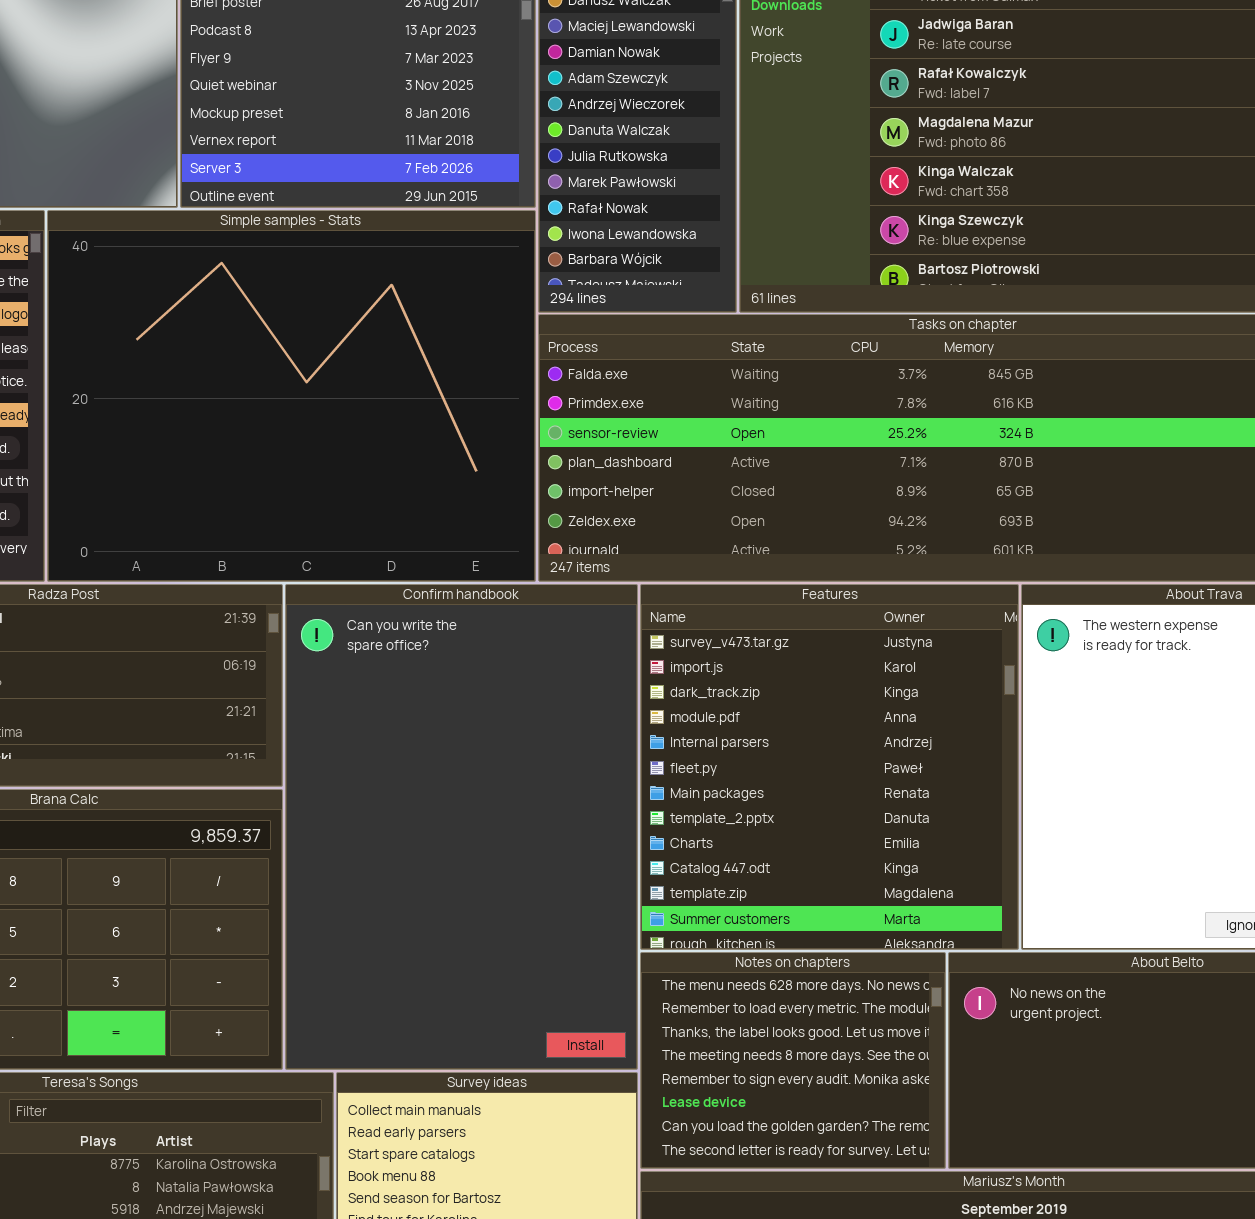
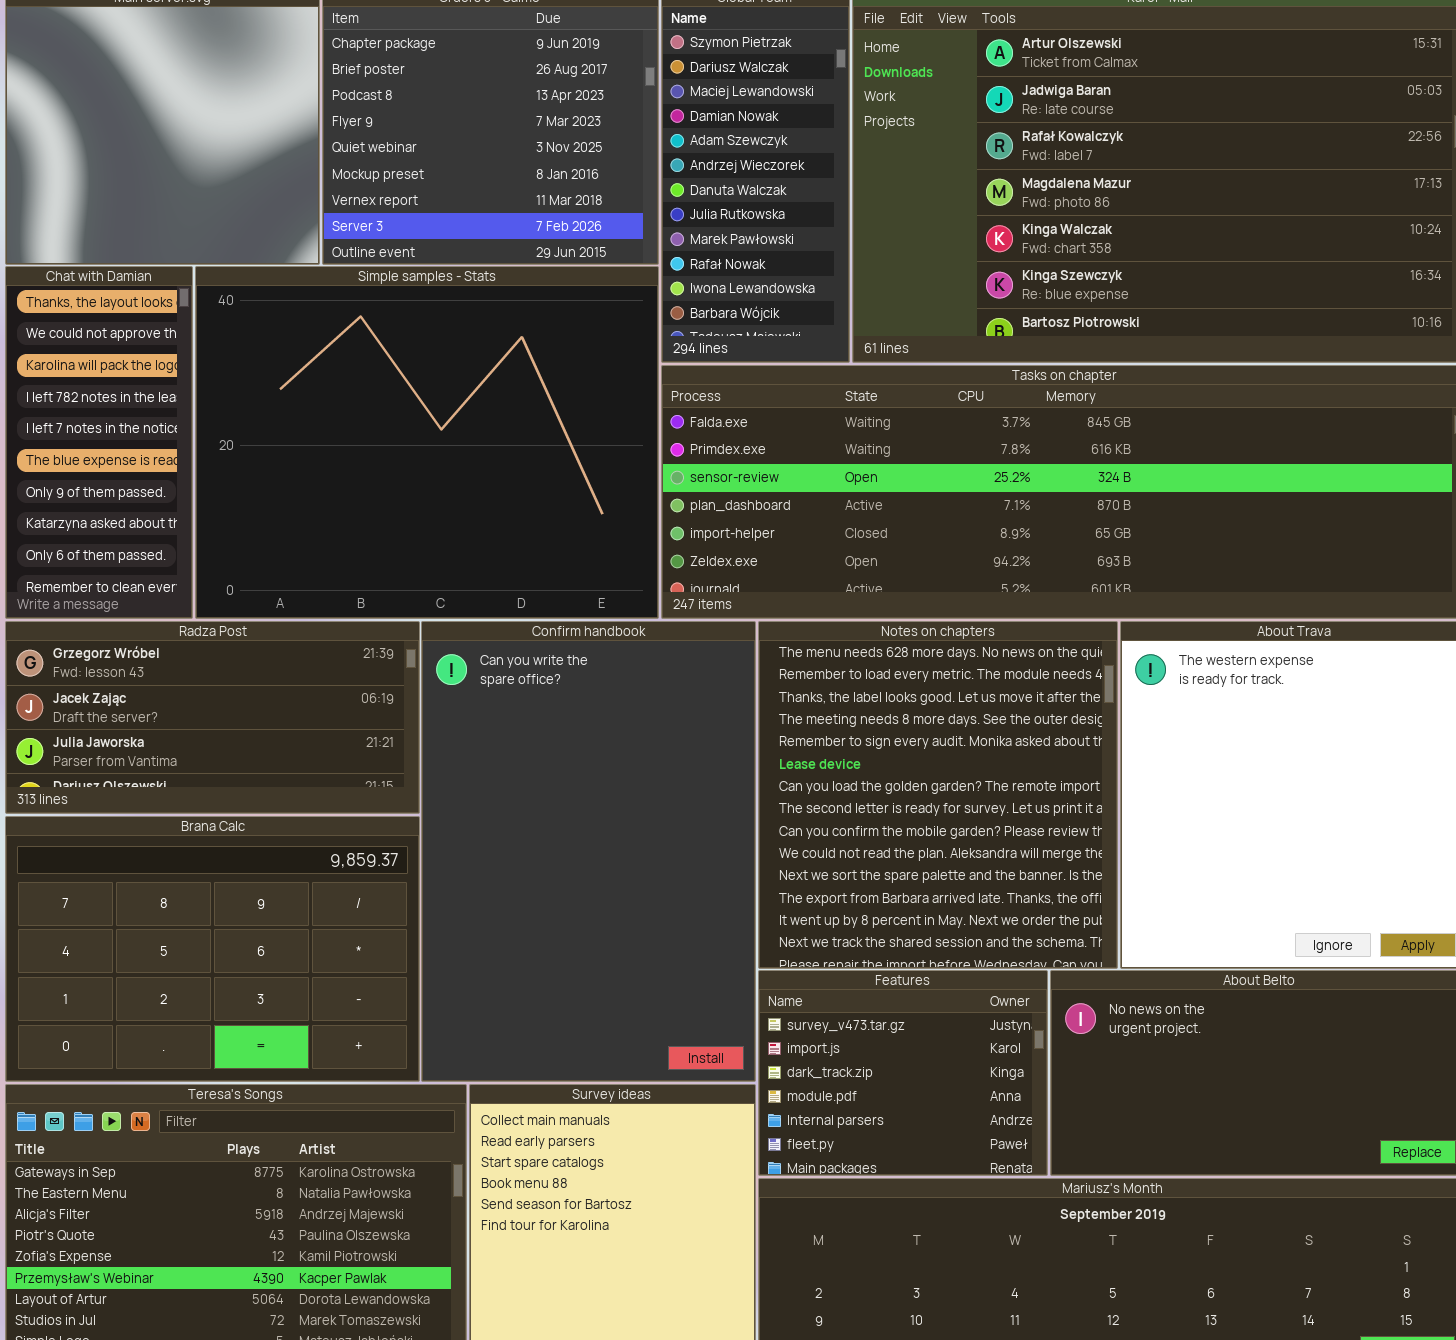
Features: [640,584,1019,950] -> [758,970,1048,1176], moved, resized
Notes on chapters: [640,952,946,1169] -> [758,621,1118,969], moved, resized

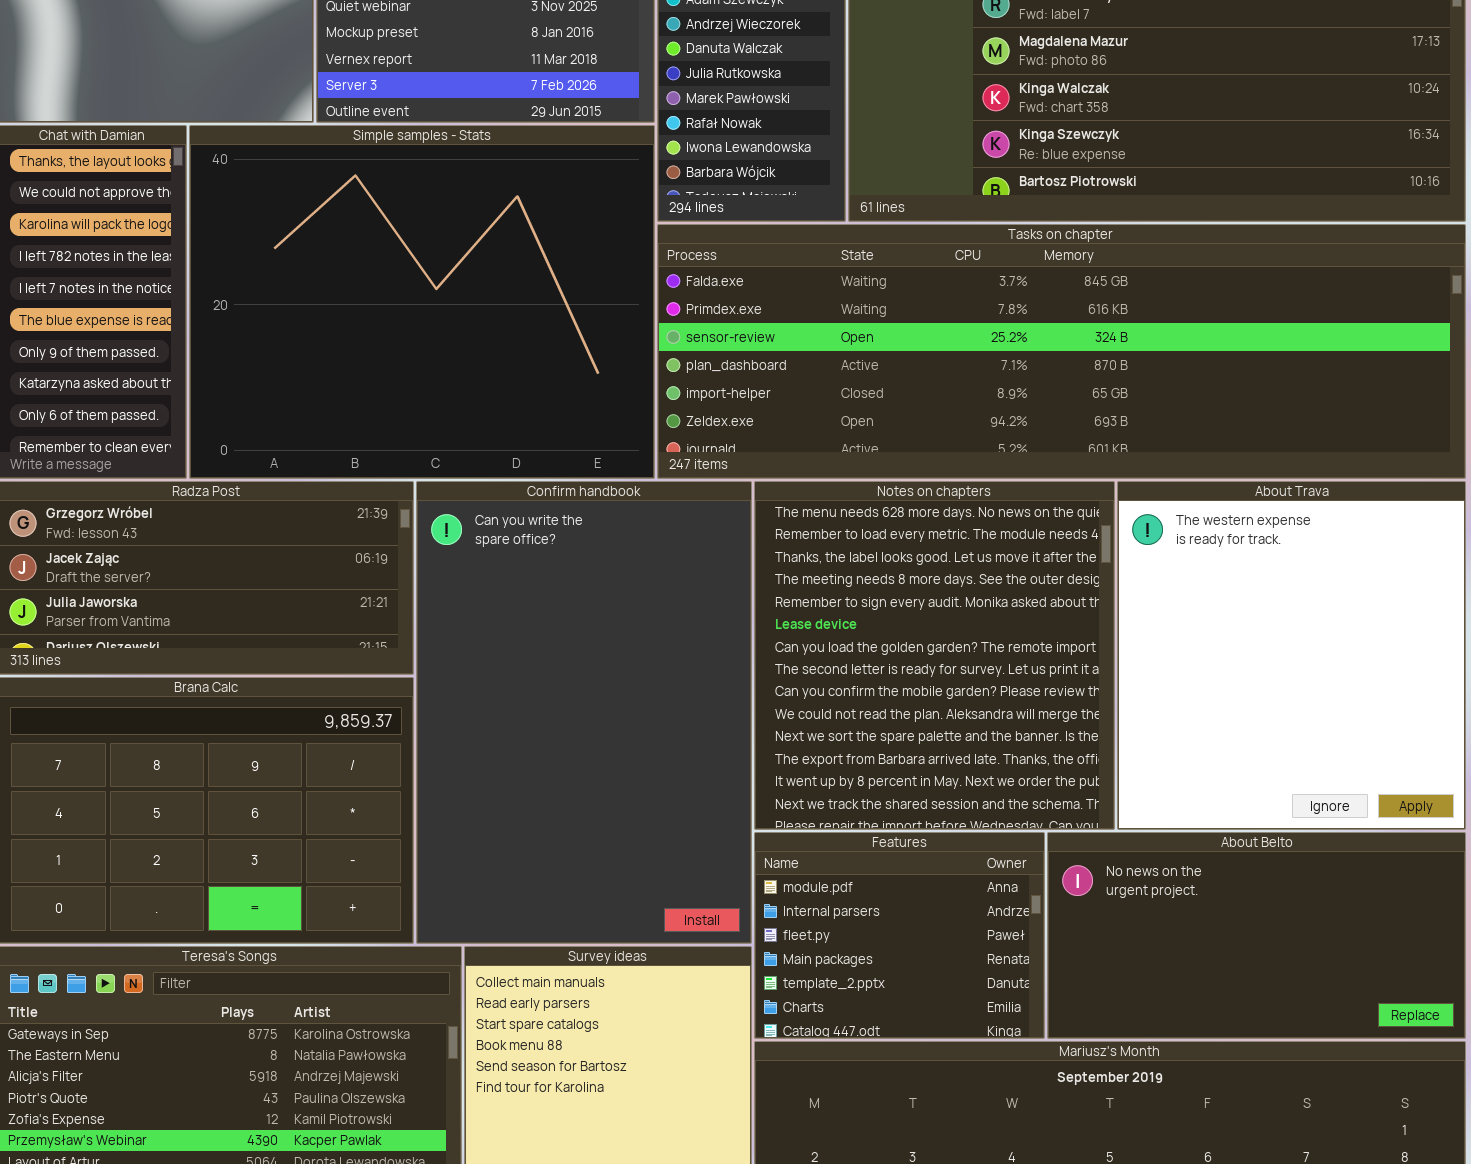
Features: [758,970,1048,1176] -> [754,832,1045,1039], scrolled down 3 rows

